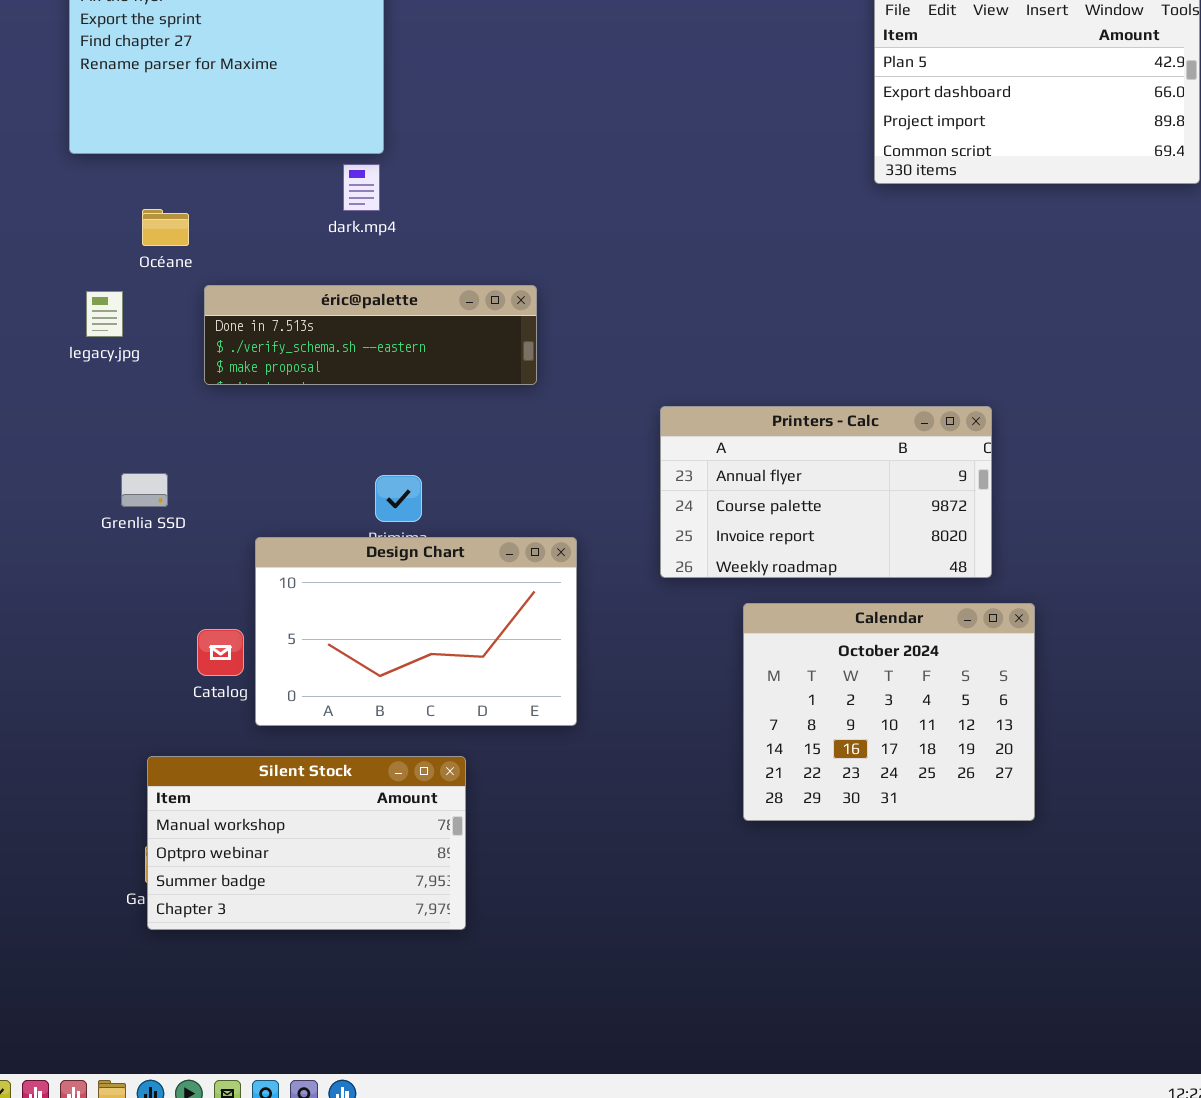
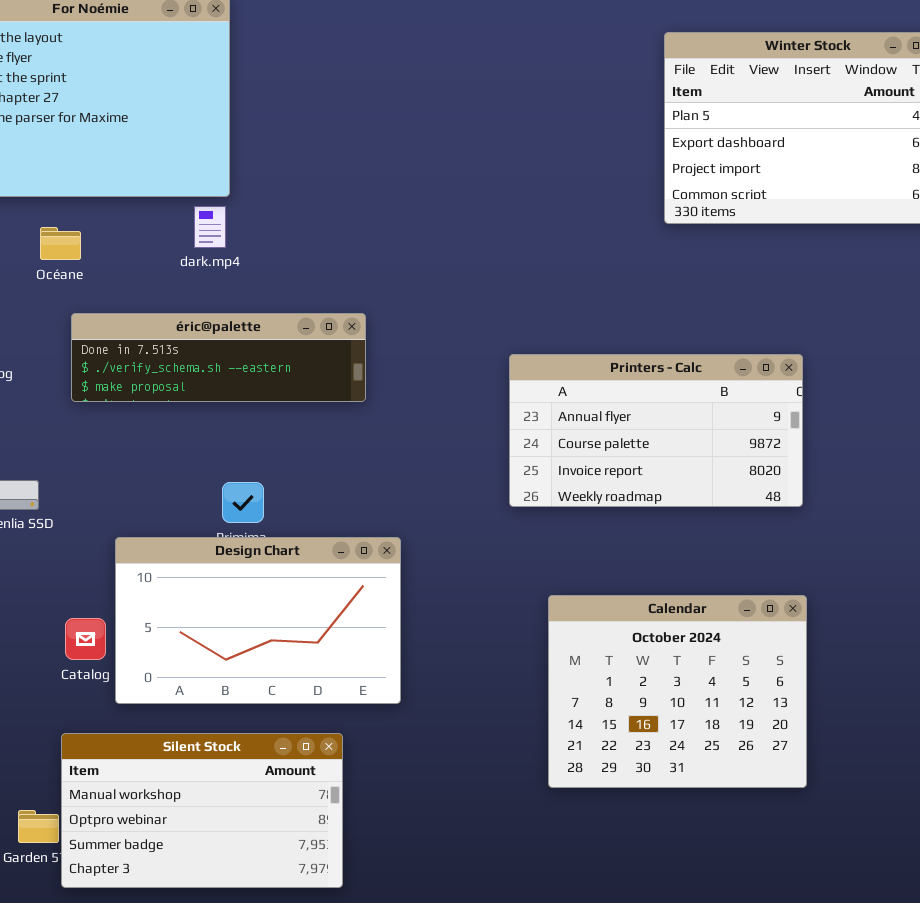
Océane: [142,209,189,246] -> [40,227,81,260], moved
Printers - Calc: [660,406,992,578] -> [509,354,803,507], moved
Silent Stock: [147,756,466,930] -> [61,733,343,888], moved

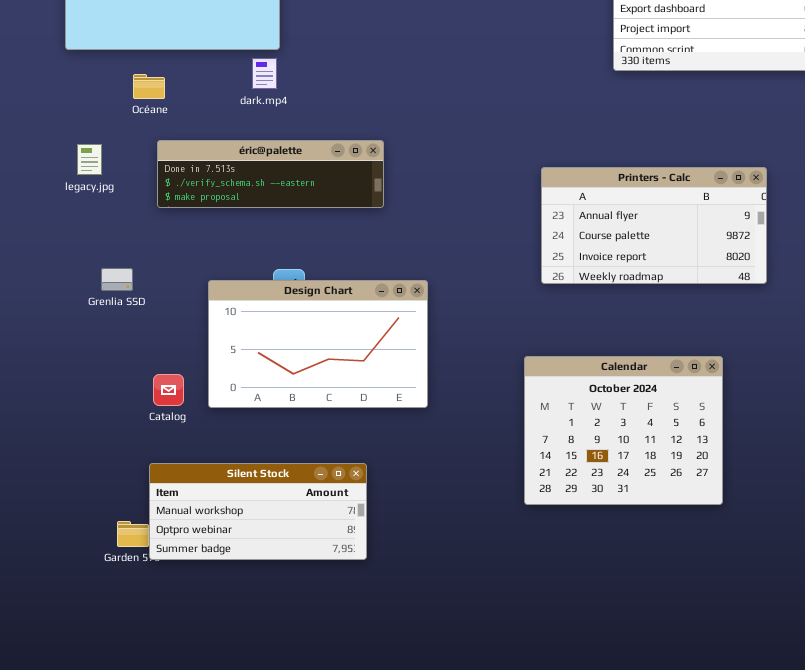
Printers - Calc: [509,354,803,507] -> [541,167,767,284], moved
Design Chart: [115,537,401,704] -> [208,280,428,408], moved
Silent Stock: [61,733,343,888] -> [149,463,367,560], resized

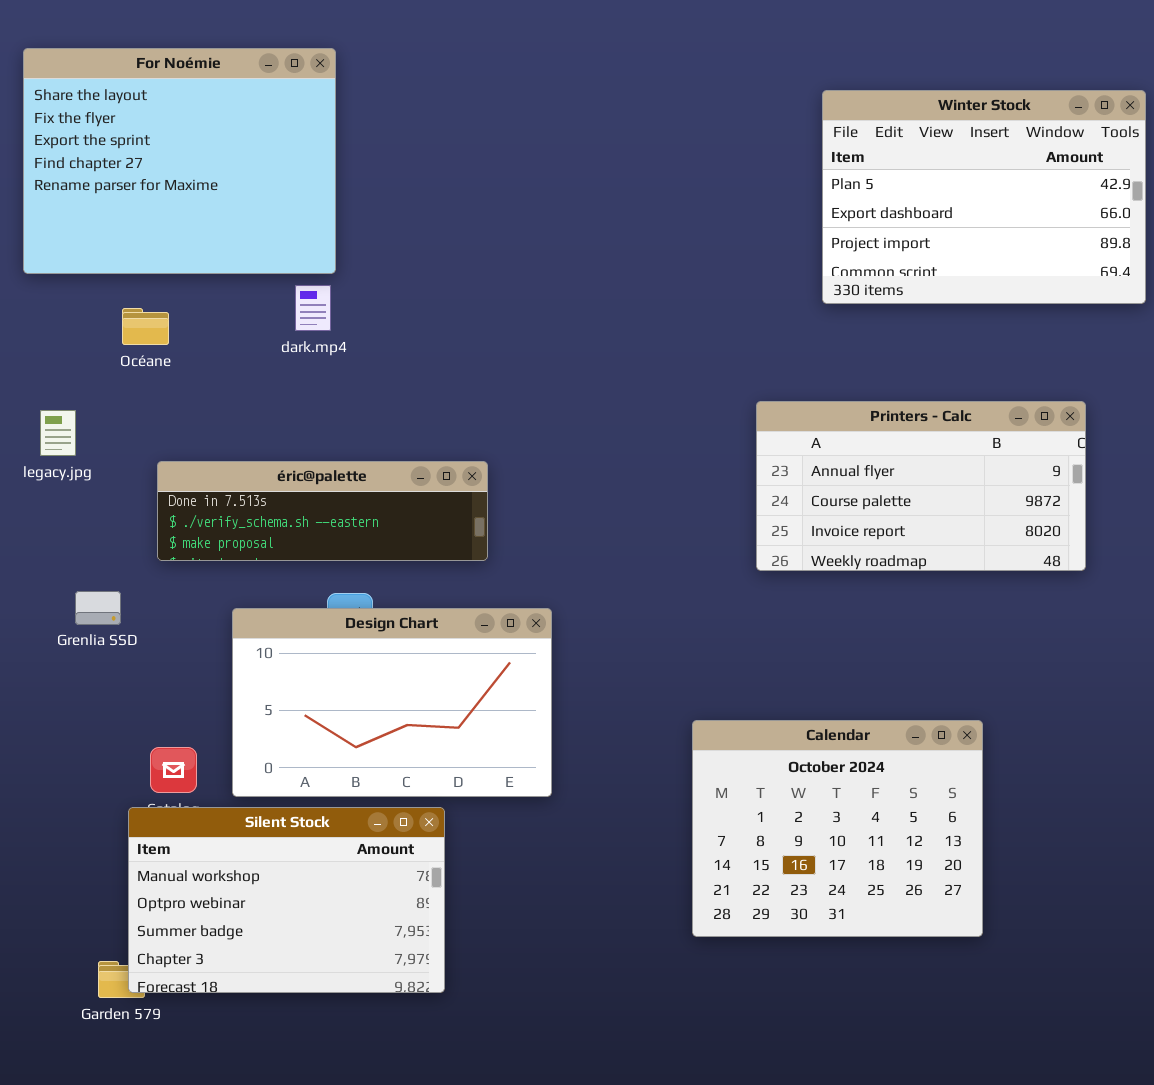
éric@palette: [157,140,384,208] -> [157,461,488,561], moved
Printers - Calc: [541,167,767,284] -> [756,401,1086,571], moved
Silent Stock: [149,463,367,560] -> [128,807,445,993], moved, resized

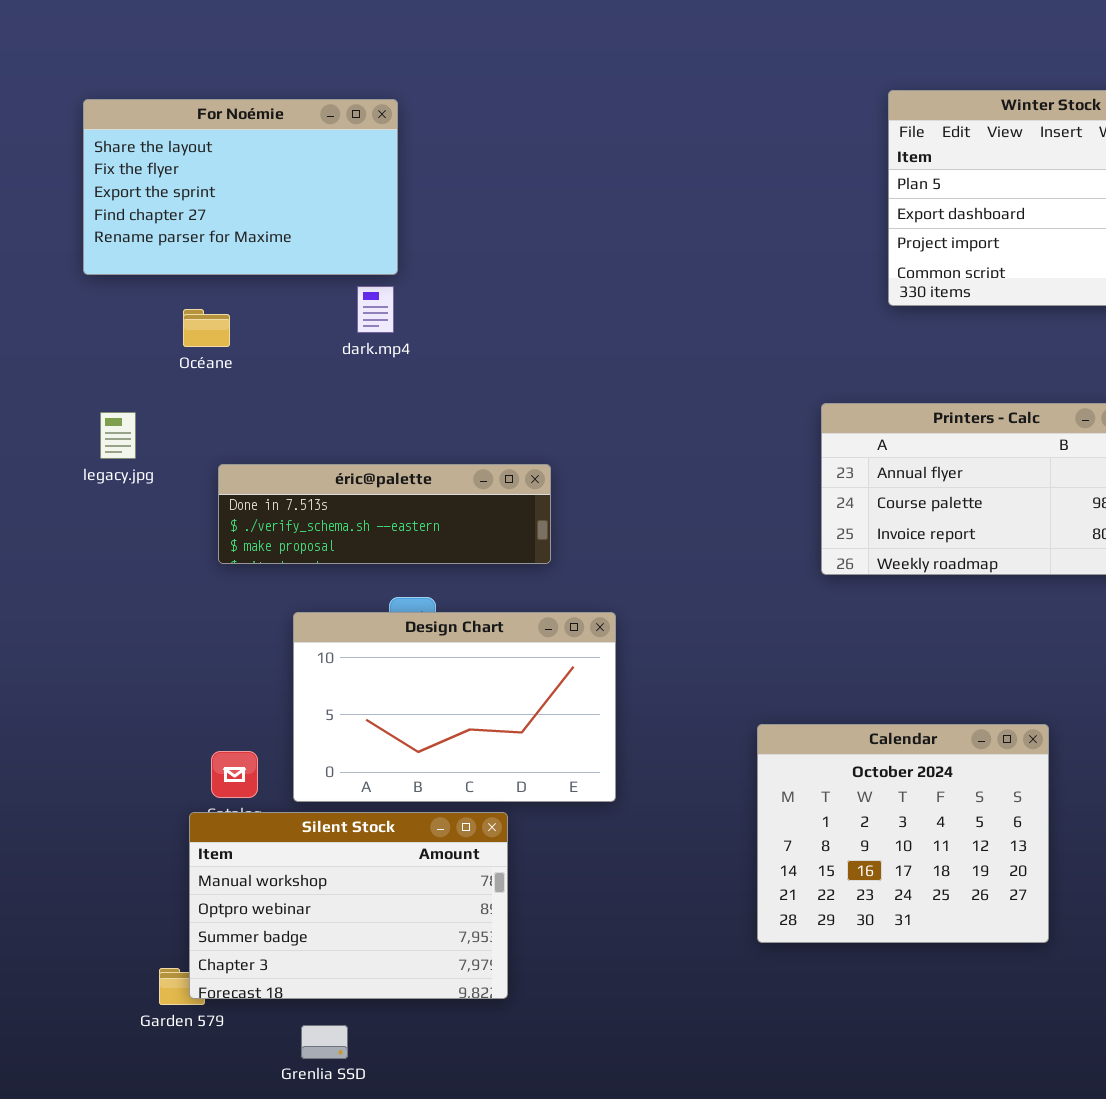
For Noémie: [23,48,336,274] -> [83,99,398,275], resized
Grenlia SSD: [75,591,121,625] -> [301,1025,348,1059], moved

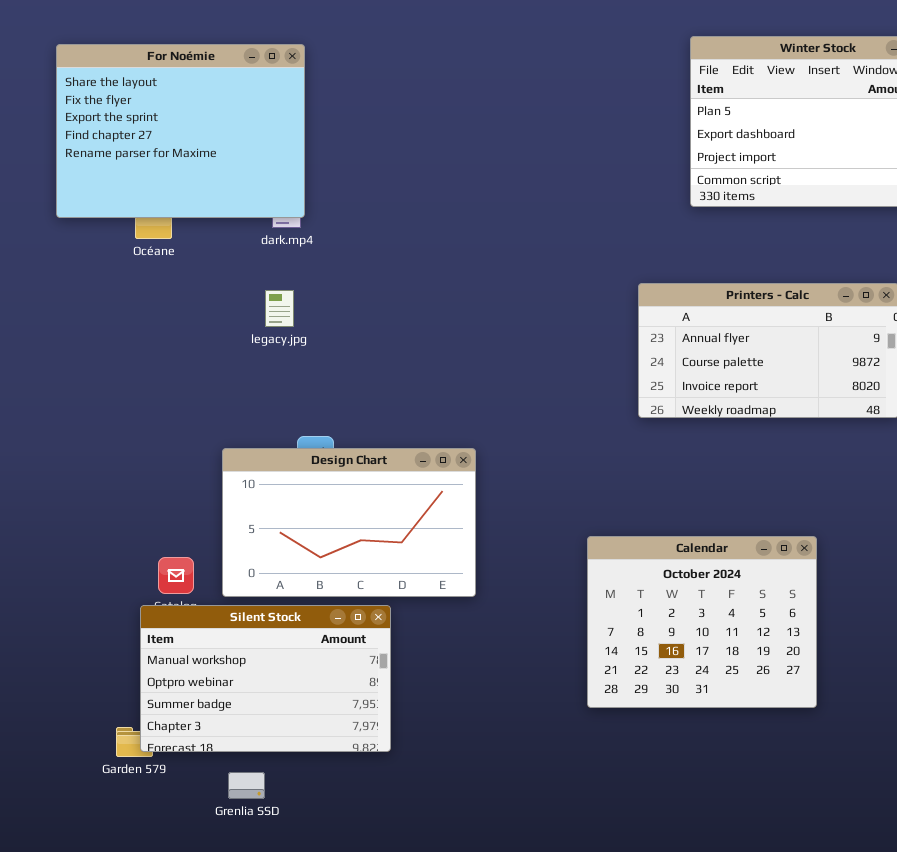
For Noémie: [83,99,398,275] -> [56,44,305,218], resized
legacy.jpg: [100,412,136,459] -> [265,290,294,327], moved
éric@palette: [218,464,551,564] -> none, closed

